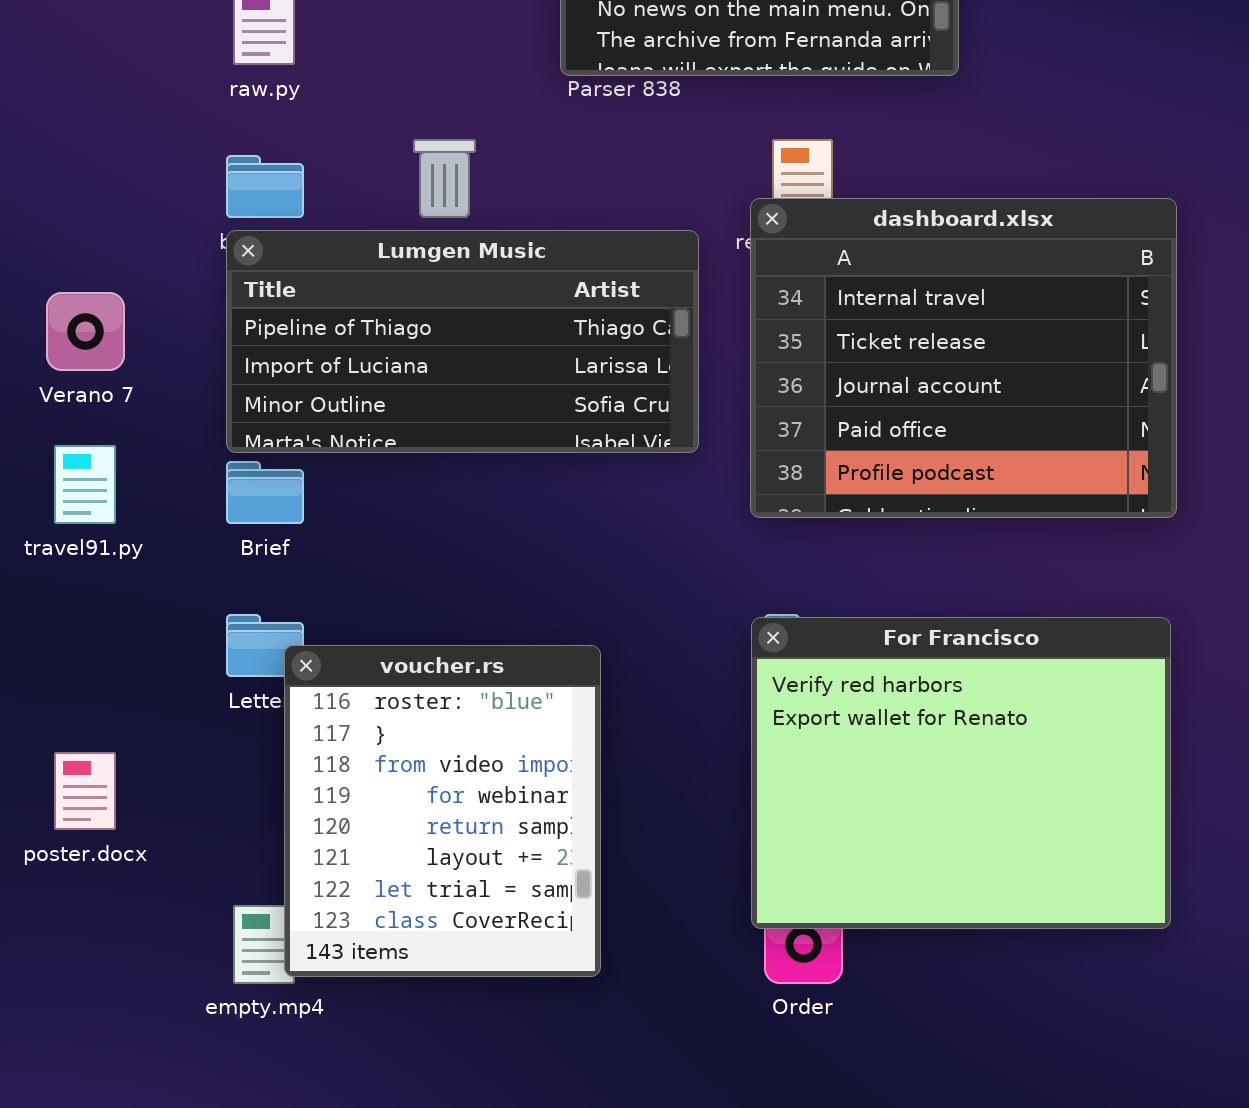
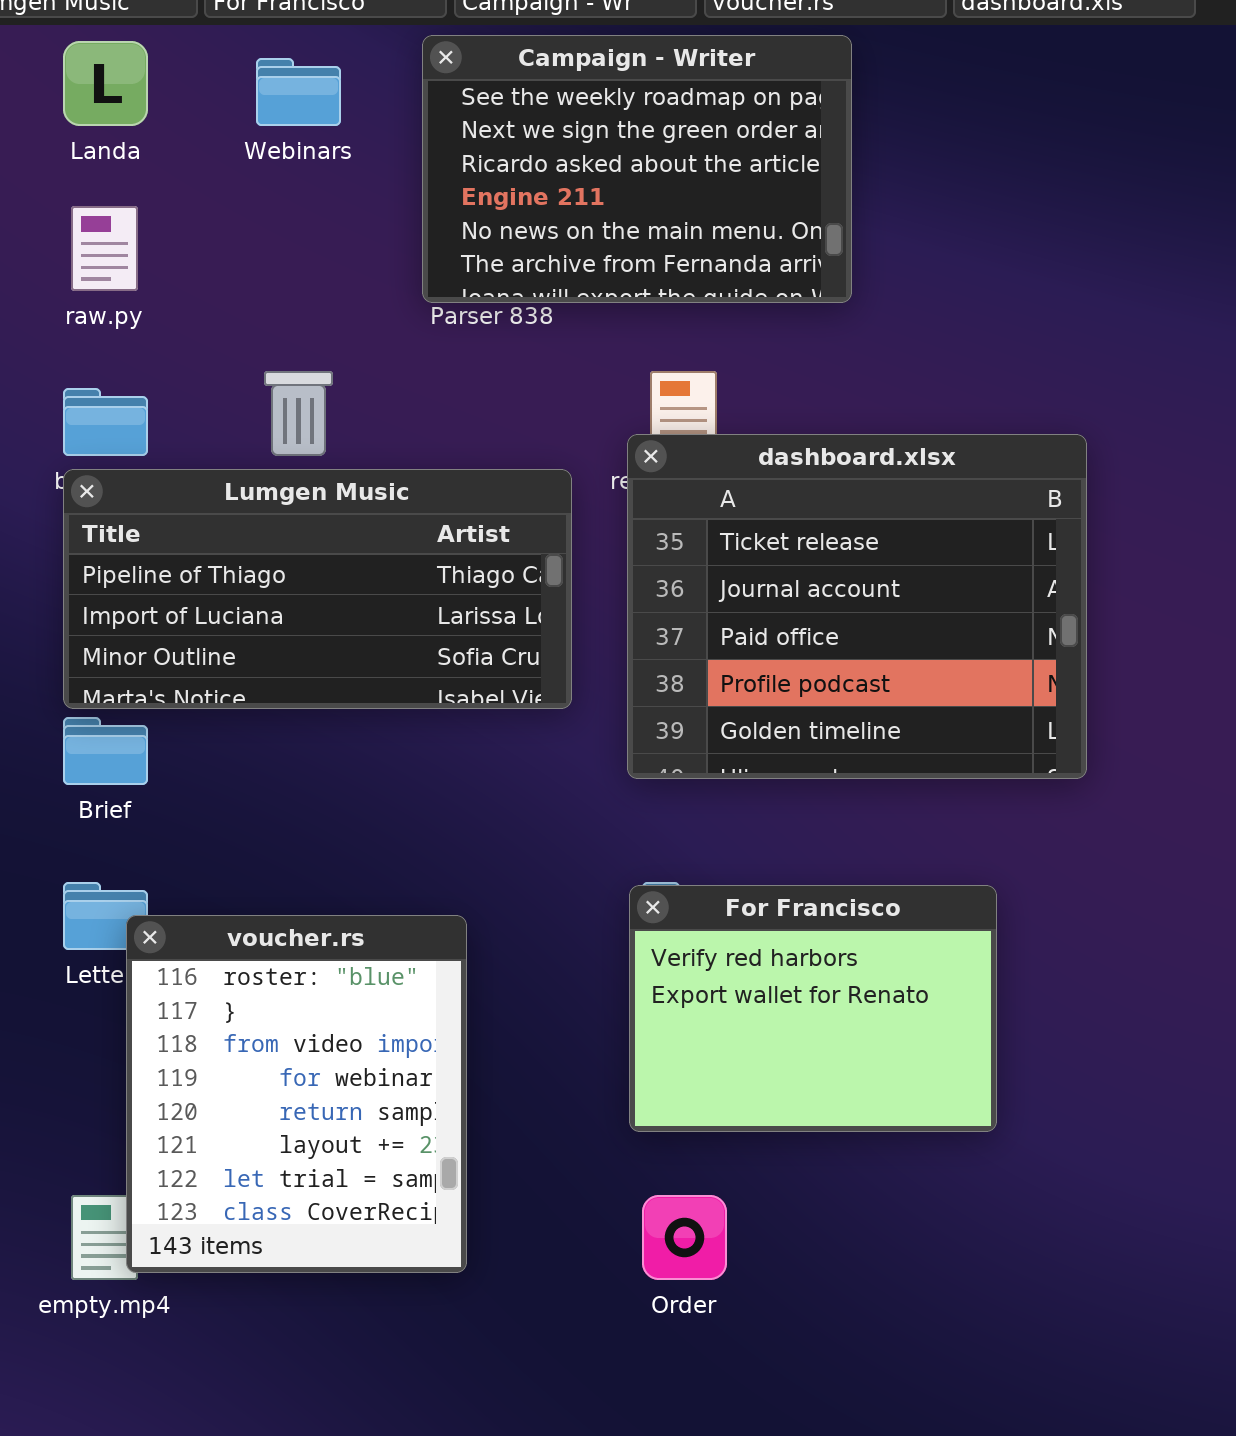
dashboard.xlsx: [750,198,1177,518] -> [627,434,1087,779], scrolled down 1 row
For Francisco: [751,617,1171,929] -> [629,885,997,1132], resized

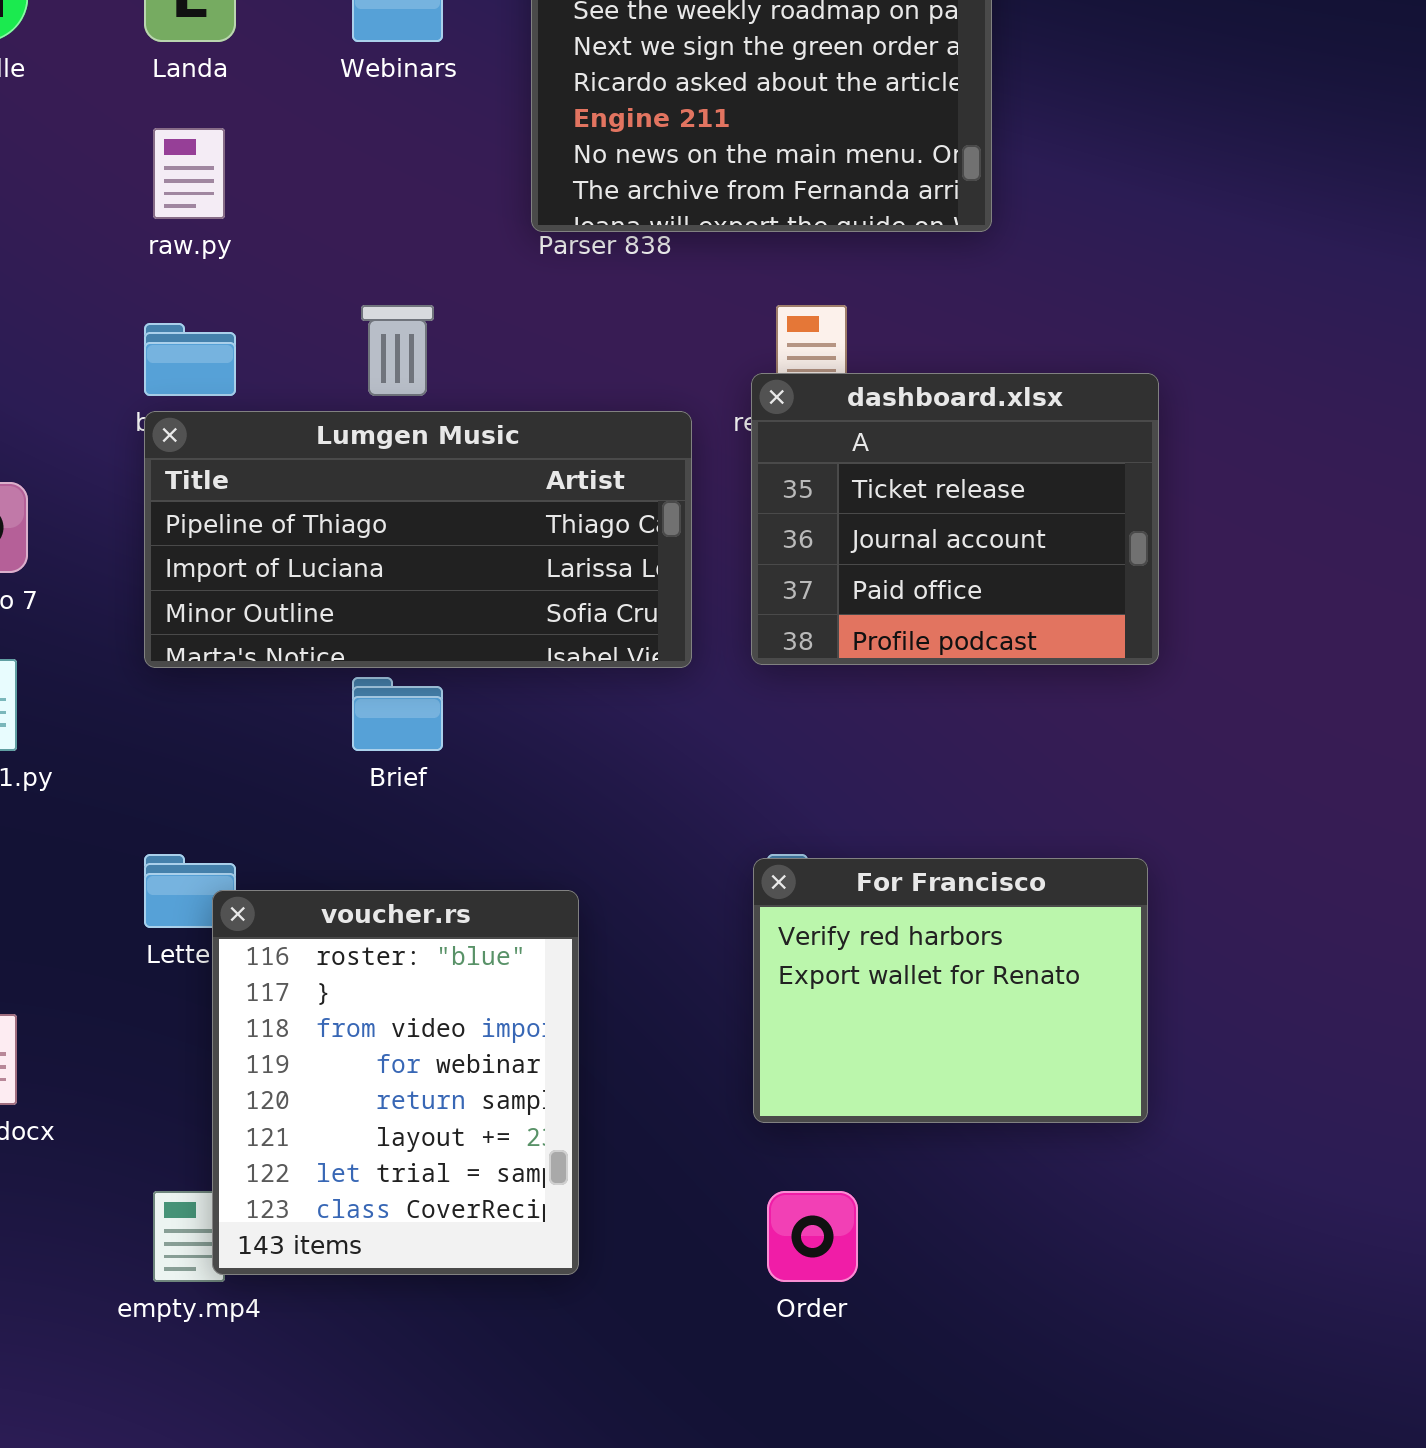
dashboard.xlsx: [627,434,1087,779] -> [751,373,1159,665], resized
Brief: [63,717,148,785] -> [352,677,443,751], moved

